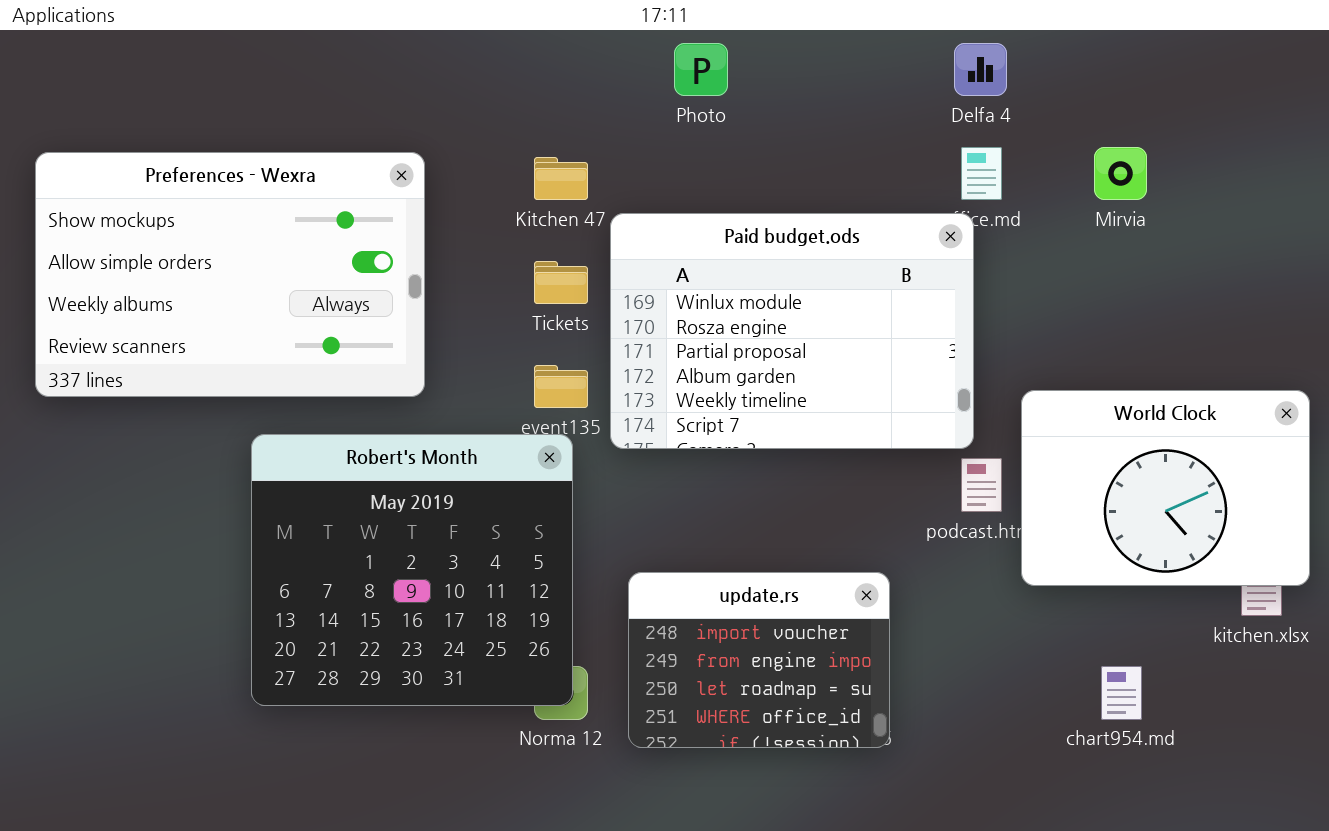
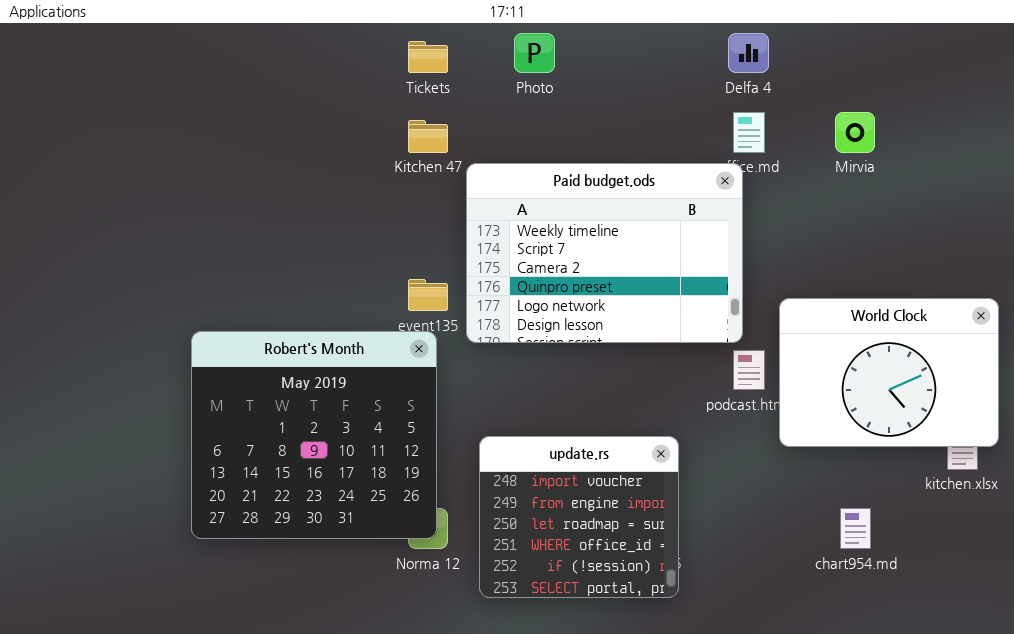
Preferences - Wexra: [35,152,425,397] -> none, closed
Paid budget.ods: [610,213,974,449] -> [466,163,743,343], scrolled down 4 rows
Tickets: [534,261,588,304] -> [408,41,448,73], moved
update.rs: [628,572,890,748] -> [479,436,679,598], resized

